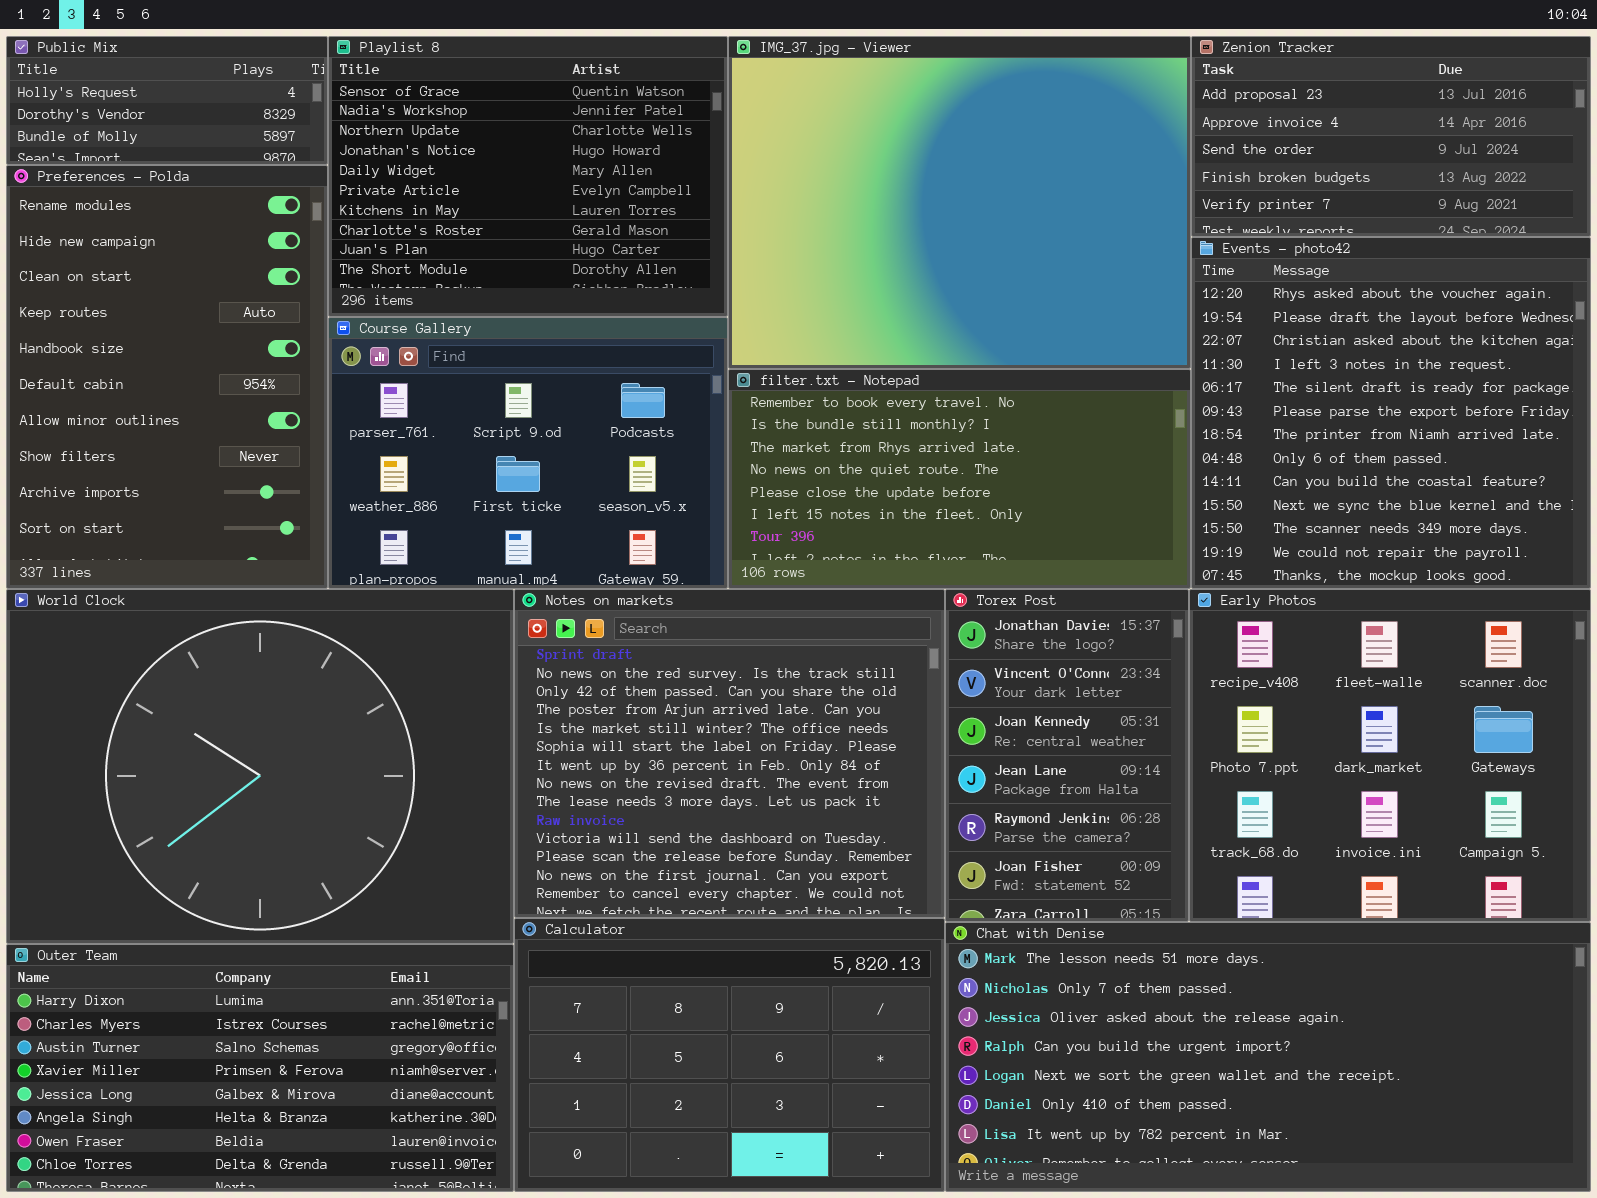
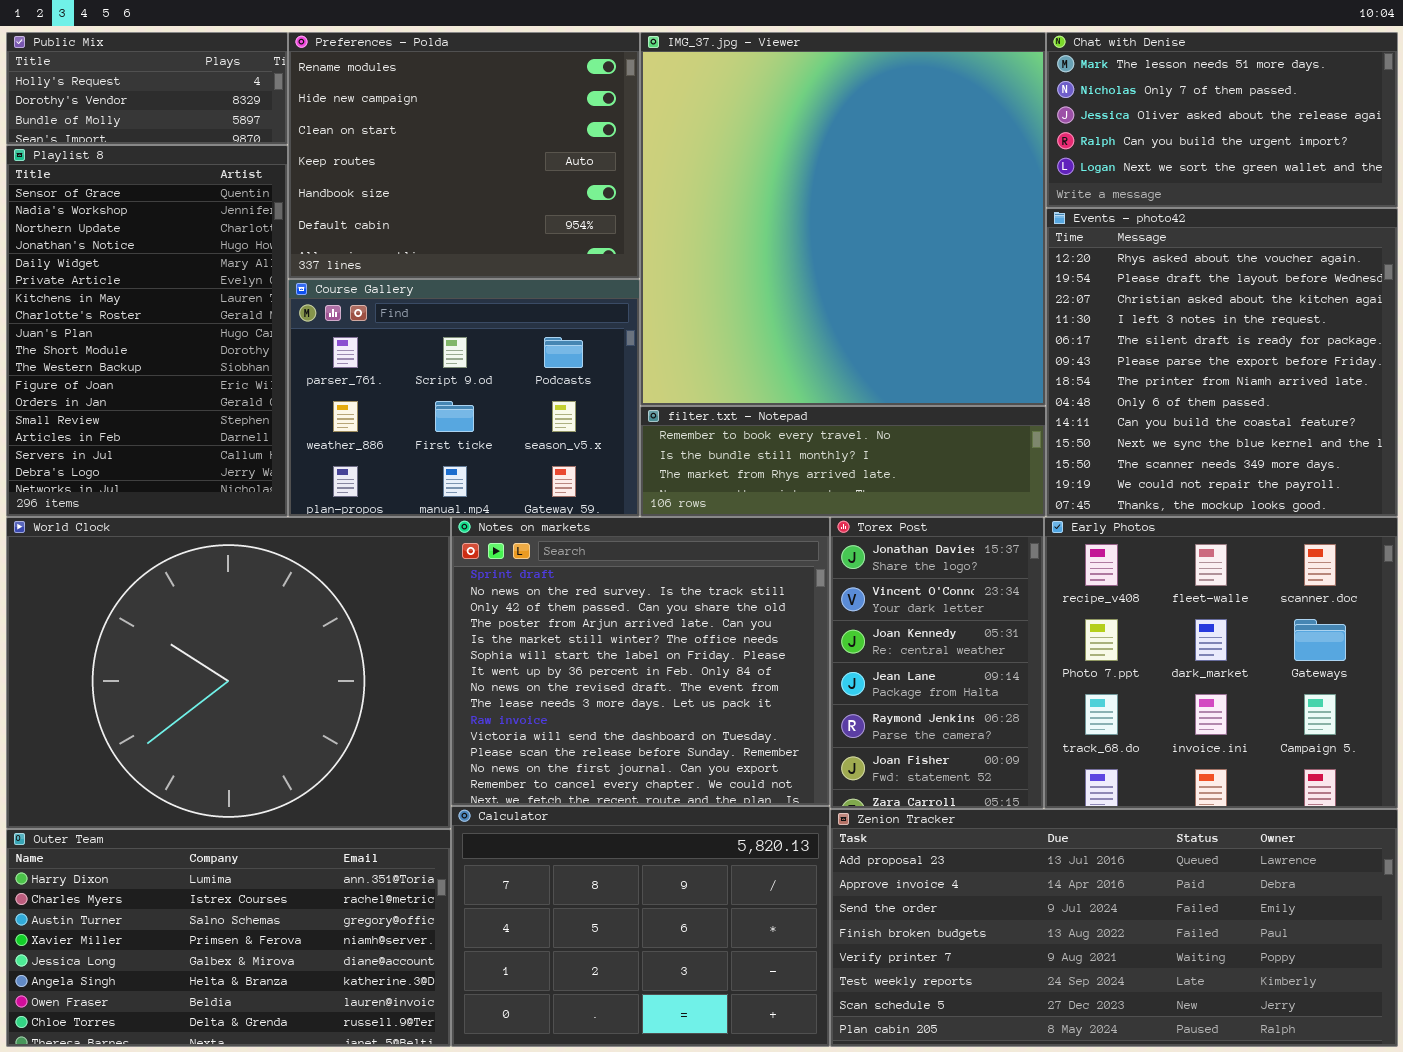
Playlist 8: [328,36,728,317] -> [6,145,288,517], moved, resized
IMG_37.jpg - Viewer: [728,36,1191,369] -> [640,32,1046,406], resized
Zenion Tracker: [1191,36,1591,237] -> [830,809,1398,1047], moved, resized
Preferences - Polda: [6,165,328,589] -> [288,32,640,279], moved, resized
filter.txt - Notepad: [728,369,1191,589] -> [640,406,1046,517], resized
Chat with Denise: [945,922,1591,1192] -> [1046,32,1398,208], moved, resized

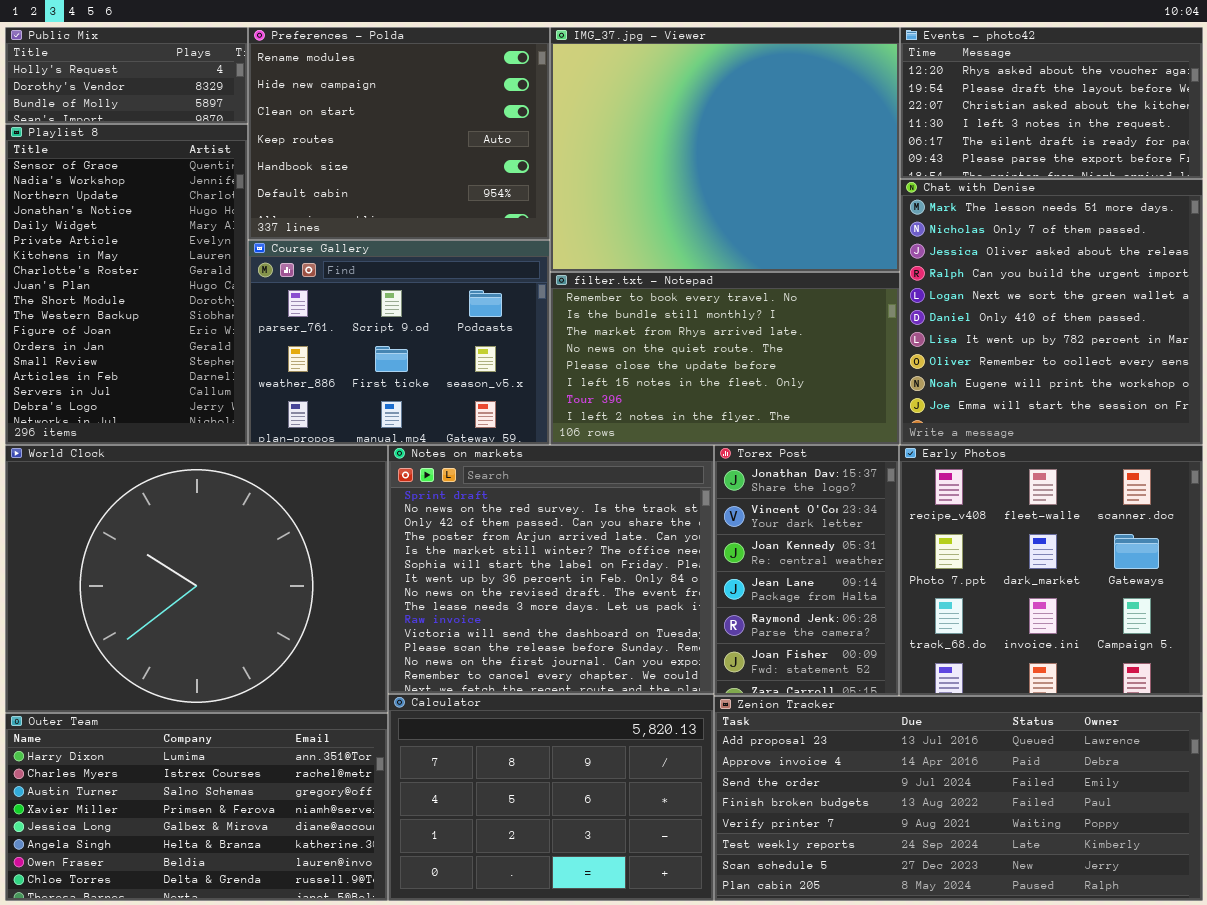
IMG_37.jpg - Viewer: [640,32,1046,406] -> [550,27,900,272], resized
Chat with Denise: [1046,32,1398,208] -> [900,179,1203,445], moved, resized
Events - photo42: [1046,208,1398,517] -> [900,27,1203,179], moved, resized
filter.txt - Notepad: [640,406,1046,517] -> [550,272,900,445], resized

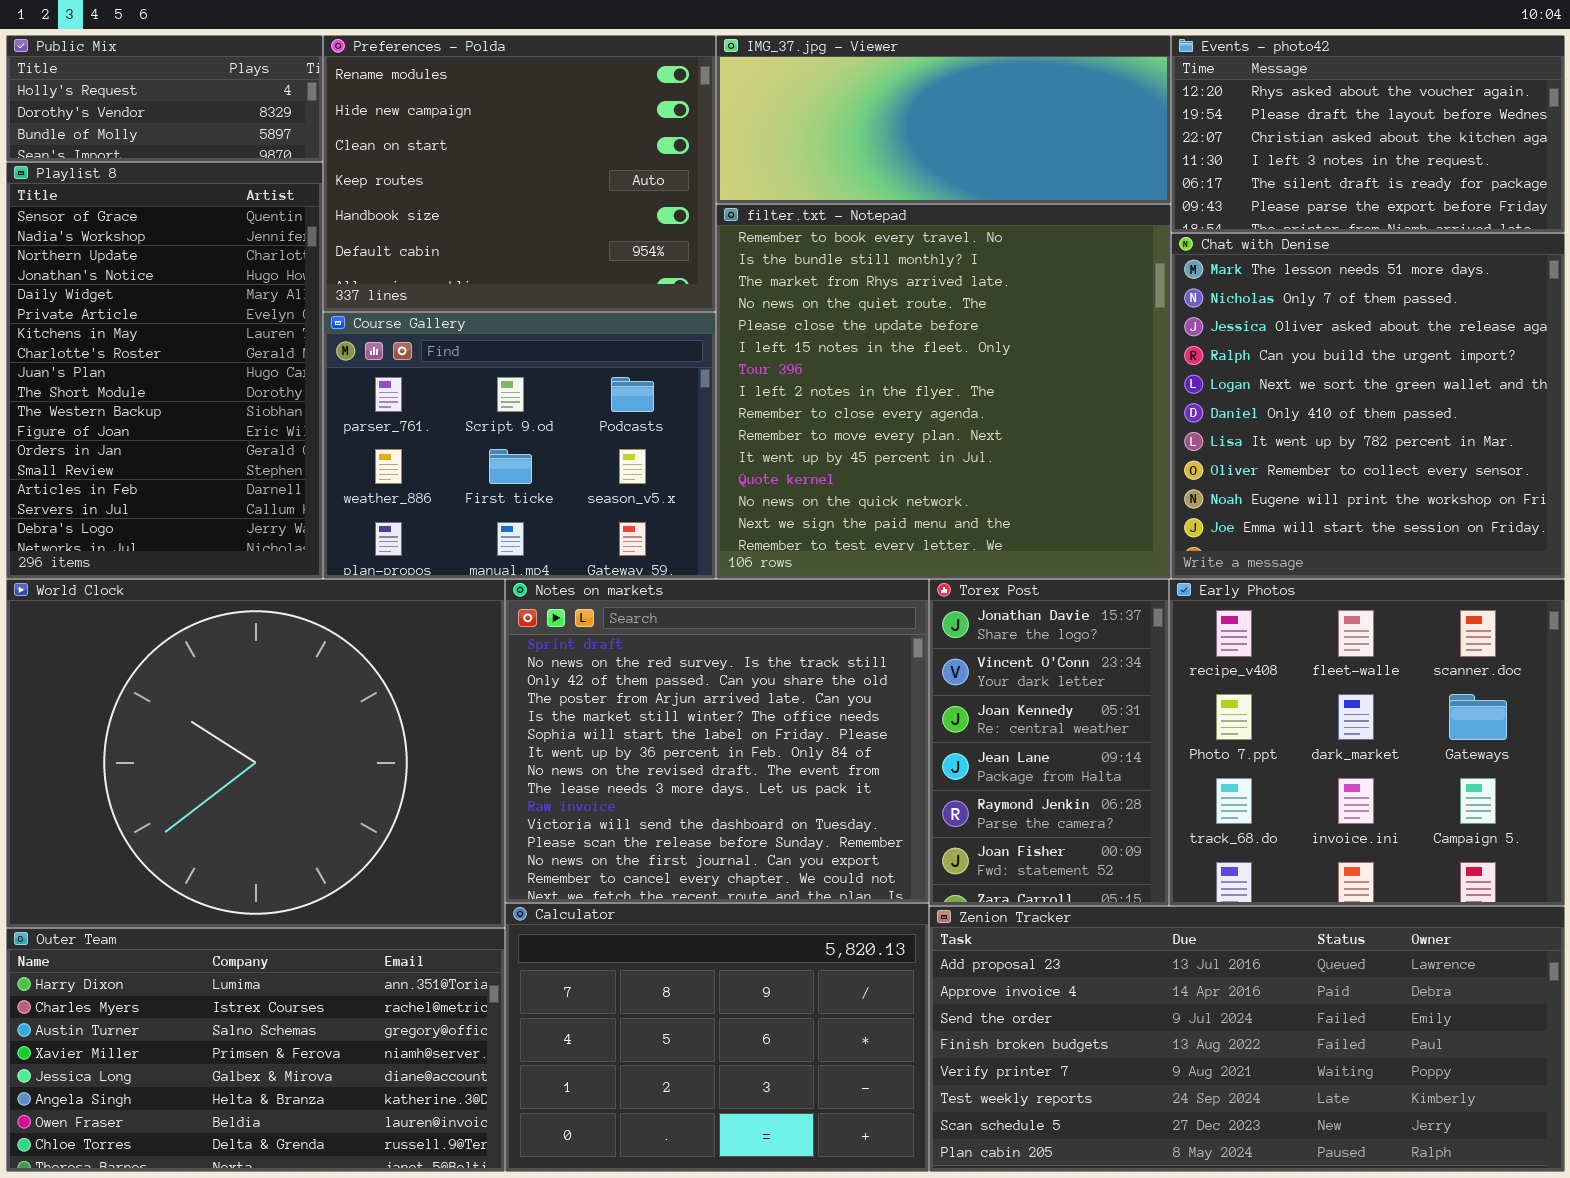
IMG_37.jpg - Viewer: [550,27,900,272] -> [716,35,1171,204], resized
filter.txt - Notepad: [550,272,900,445] -> [716,204,1171,579], resized

